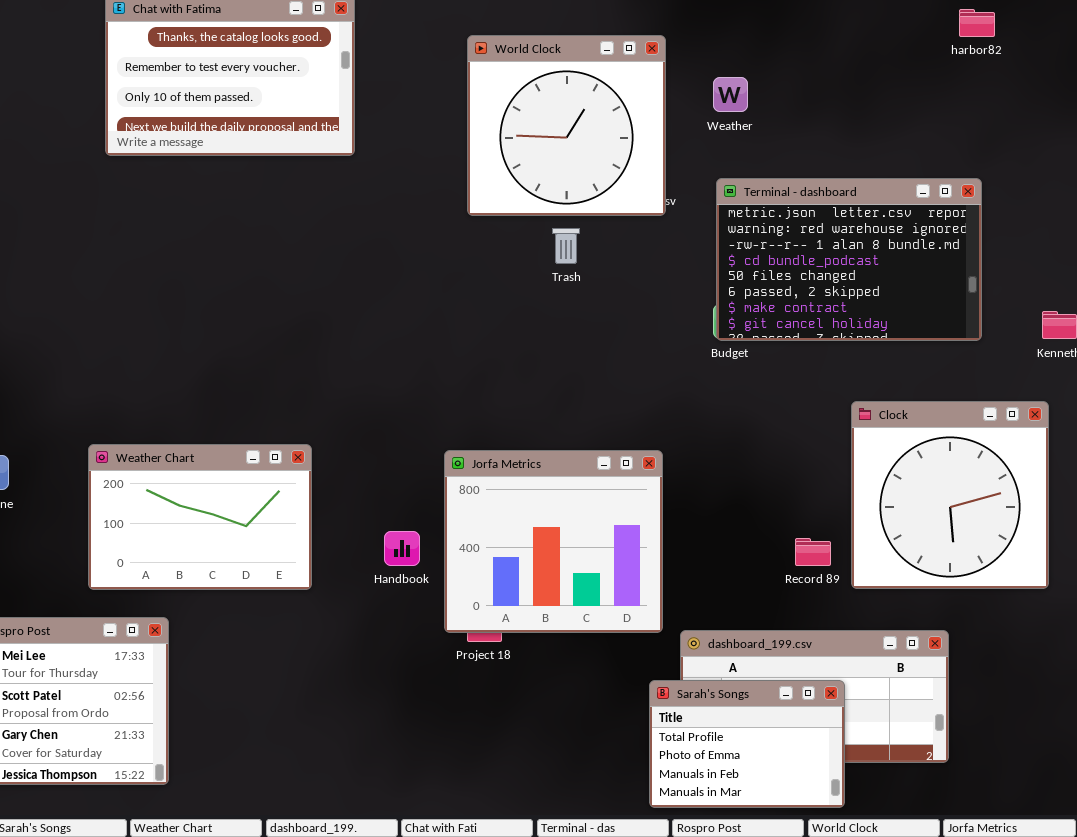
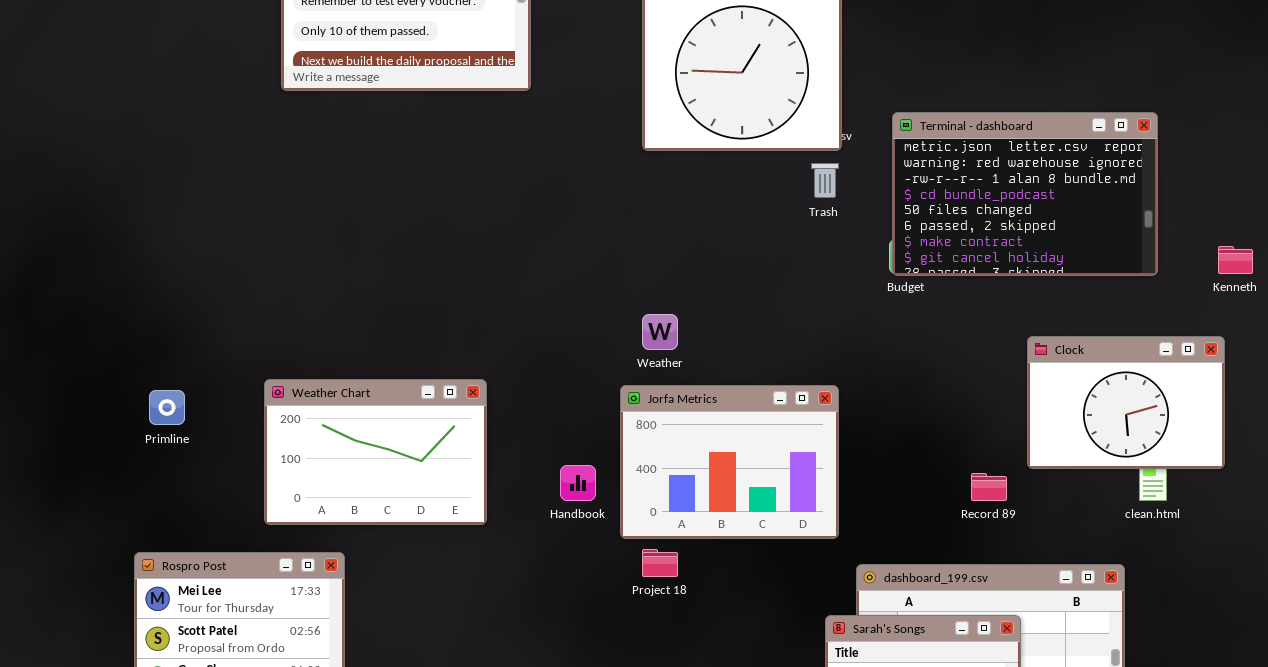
Weather: [713,77,748,112] -> [642,314,678,350], moved
Trash: [552,228,580,264] -> [811,163,839,198], moved
Clock: [851,401,1049,589] -> [1027,336,1225,469], resized
Jorfa Metrics: [444,450,663,633] -> [620,385,839,539], resized

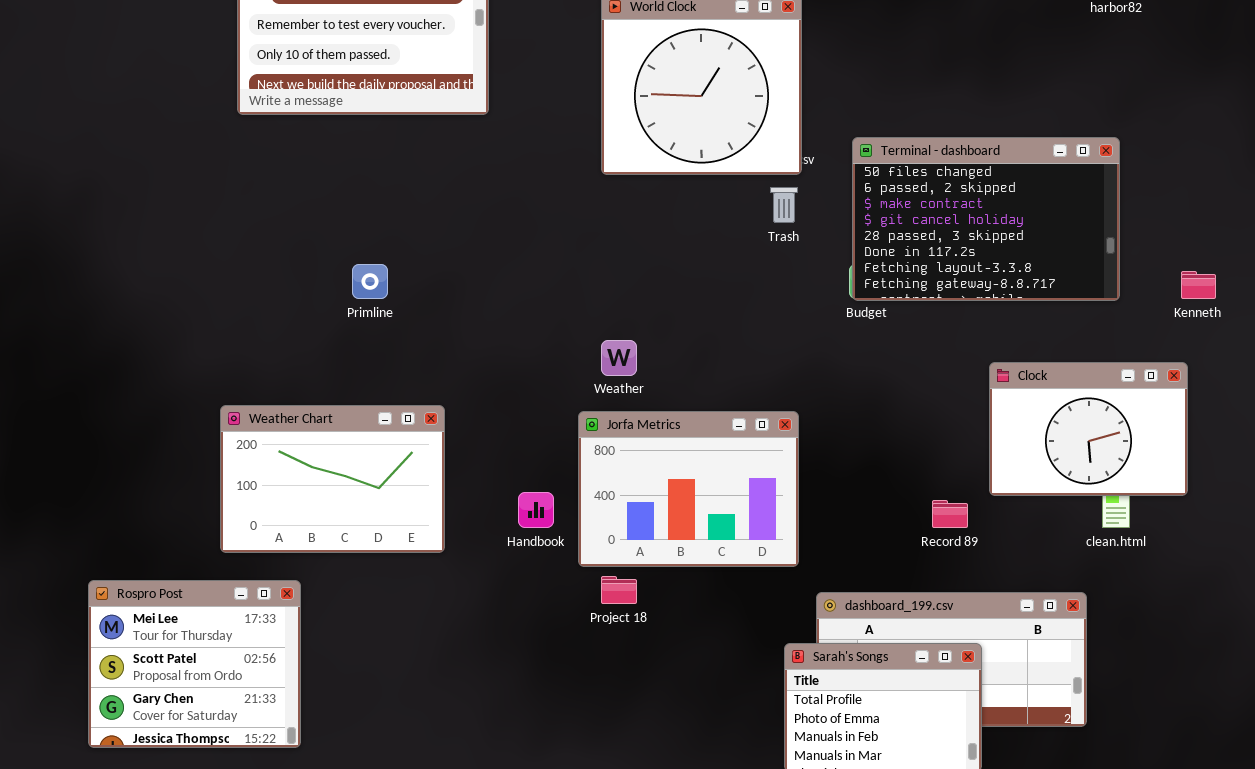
Terminal - dashboard: [892,112,1158,276] -> [852,137,1120,301], scrolled down 4 rows
Primline: [149,390,185,425] -> [352,264,388,299], moved

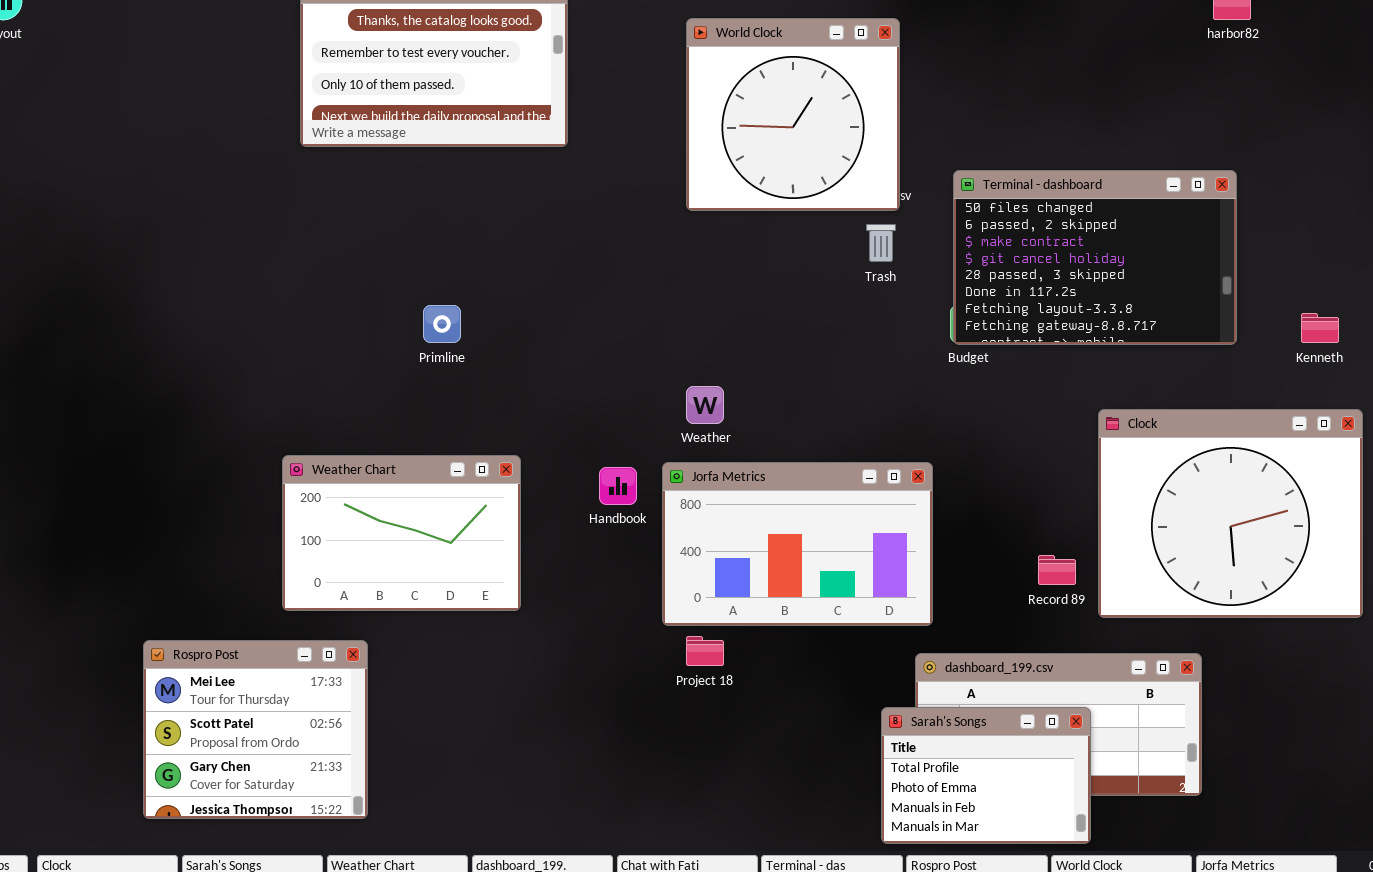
Clock: [989,362,1188,496] -> [1098,409,1363,618], resized
Jorfa Metrics: [578,411,799,567] -> [662,462,933,626], resized
Handbook: [518,492,554,528] -> [599,467,637,505], moved

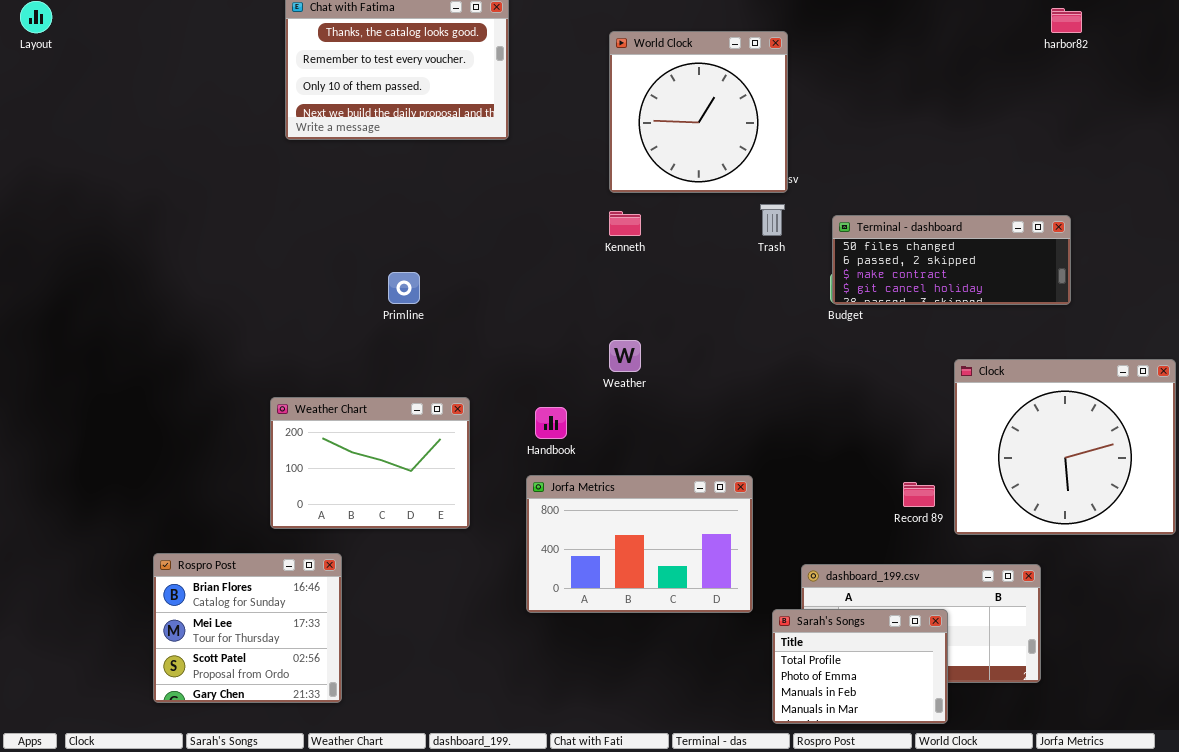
Terminal - dashboard: [953,170,1237,345] -> [832,215,1071,305], resized
Kenneth: [1301,313,1339,343] -> [609,211,641,236], moved
Jorfa Metrics: [662,462,933,626] -> [526,475,753,613], moved
Rospro Post: [143,640,368,819] -> [153,553,342,703], scrolled up 1 row

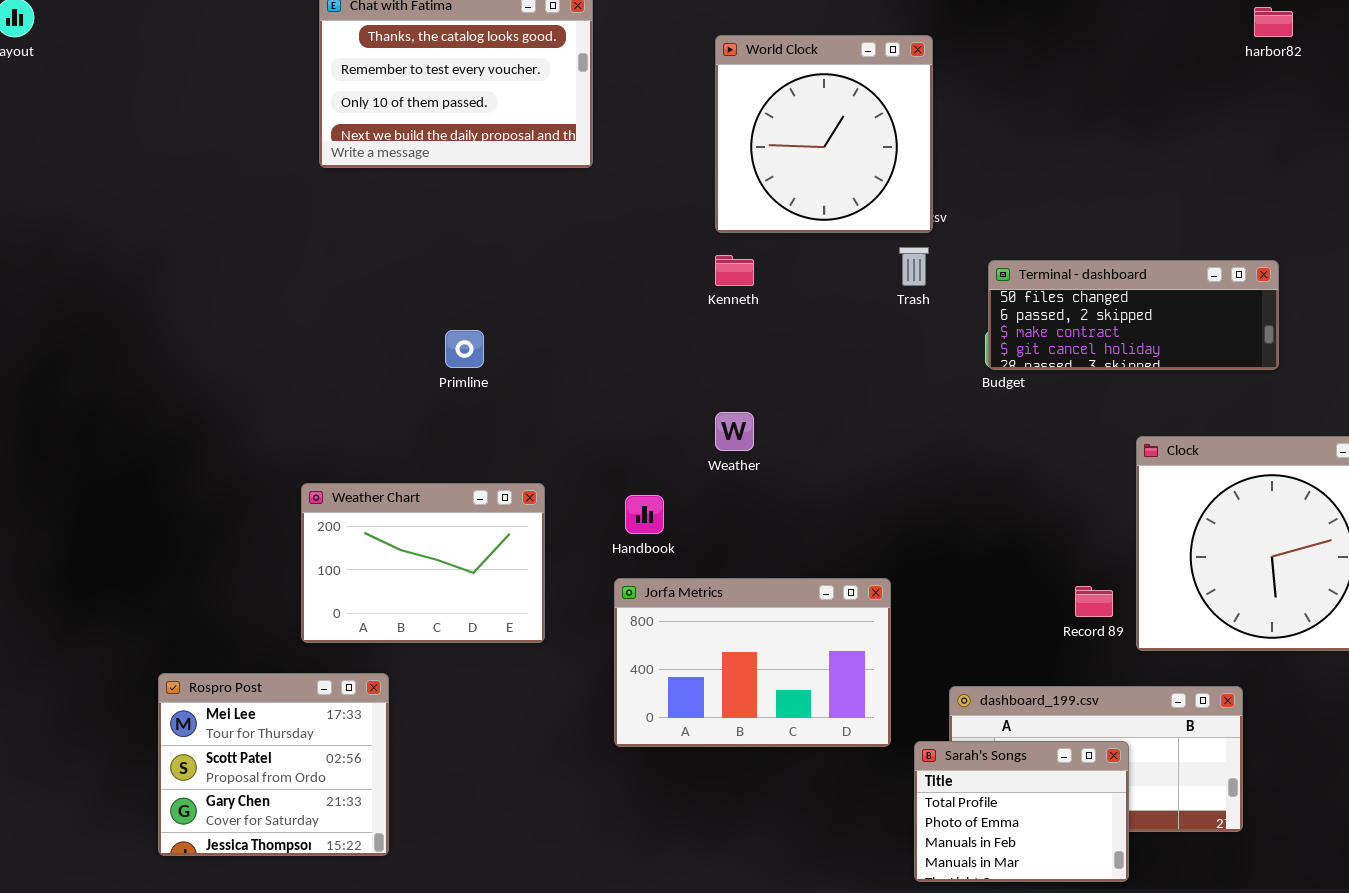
Rospro Post: [153,553,342,703] -> [158,673,389,856], scrolled down 1 row

